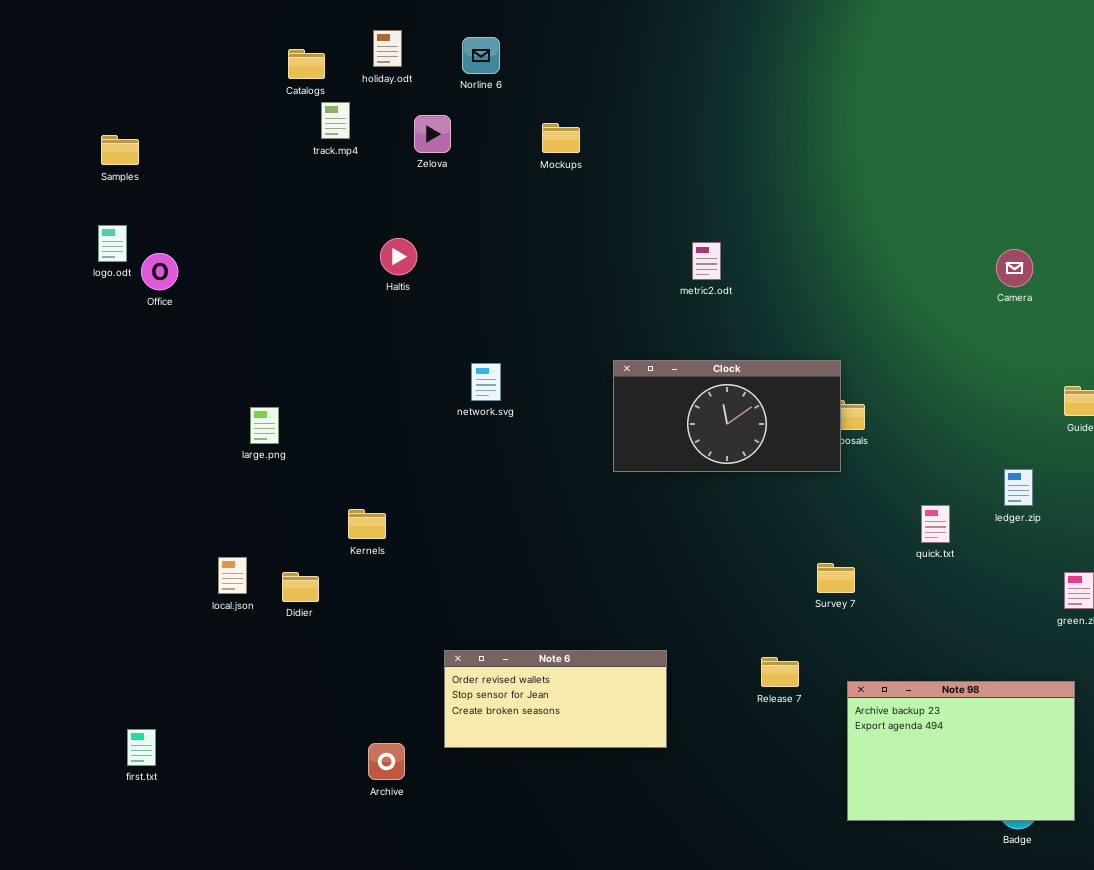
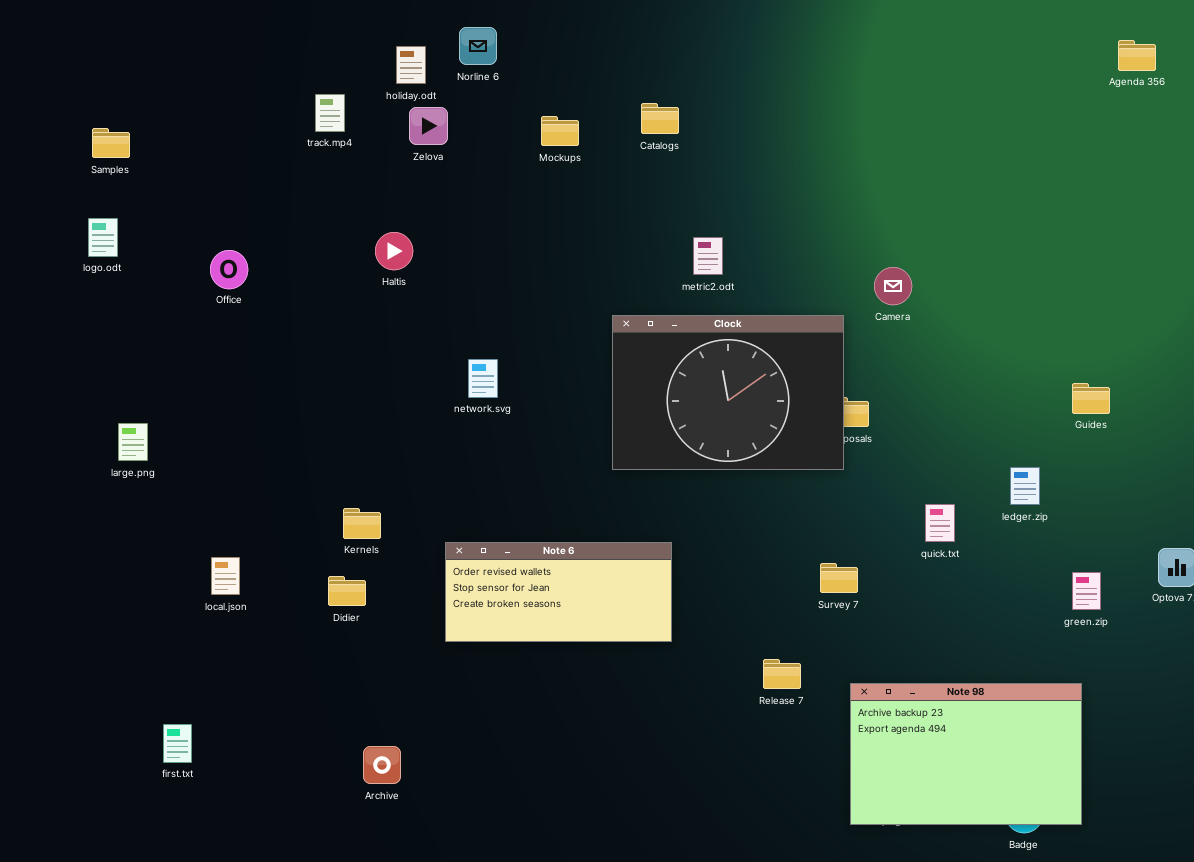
holiday.odt: [373,30,402,67] -> [396,46,426,84], moved
Catalogs: [288,49,325,79] -> [641,103,679,134], moved
Camera: [996,249,1033,287] -> [874,267,912,305], moved
Office: [141,253,178,290] -> [210,250,248,289], moved
Clock: [613,360,841,472] -> [612,315,844,470], resized
large.png: [250,407,279,444] -> [118,423,148,461], moved
Didier: [282,572,319,602] -> [328,576,366,606], moved
Note 6: [444,650,667,748] -> [445,542,672,642], moved
first.txt: [127,729,156,766] -> [163,724,192,763], moved

